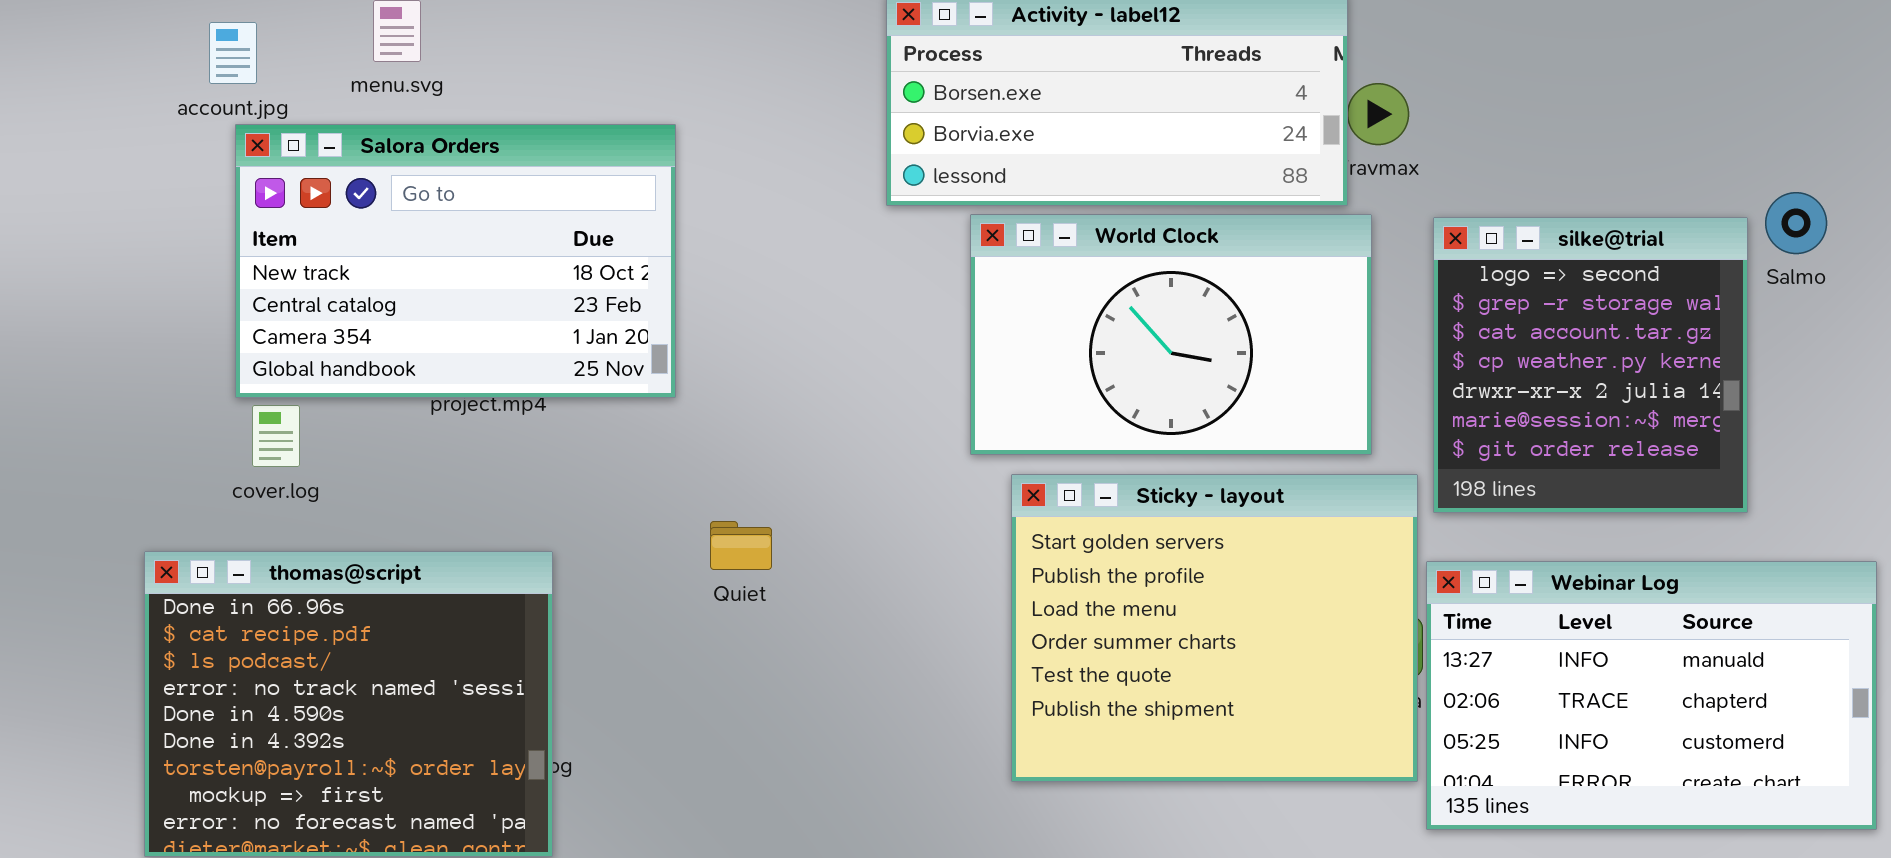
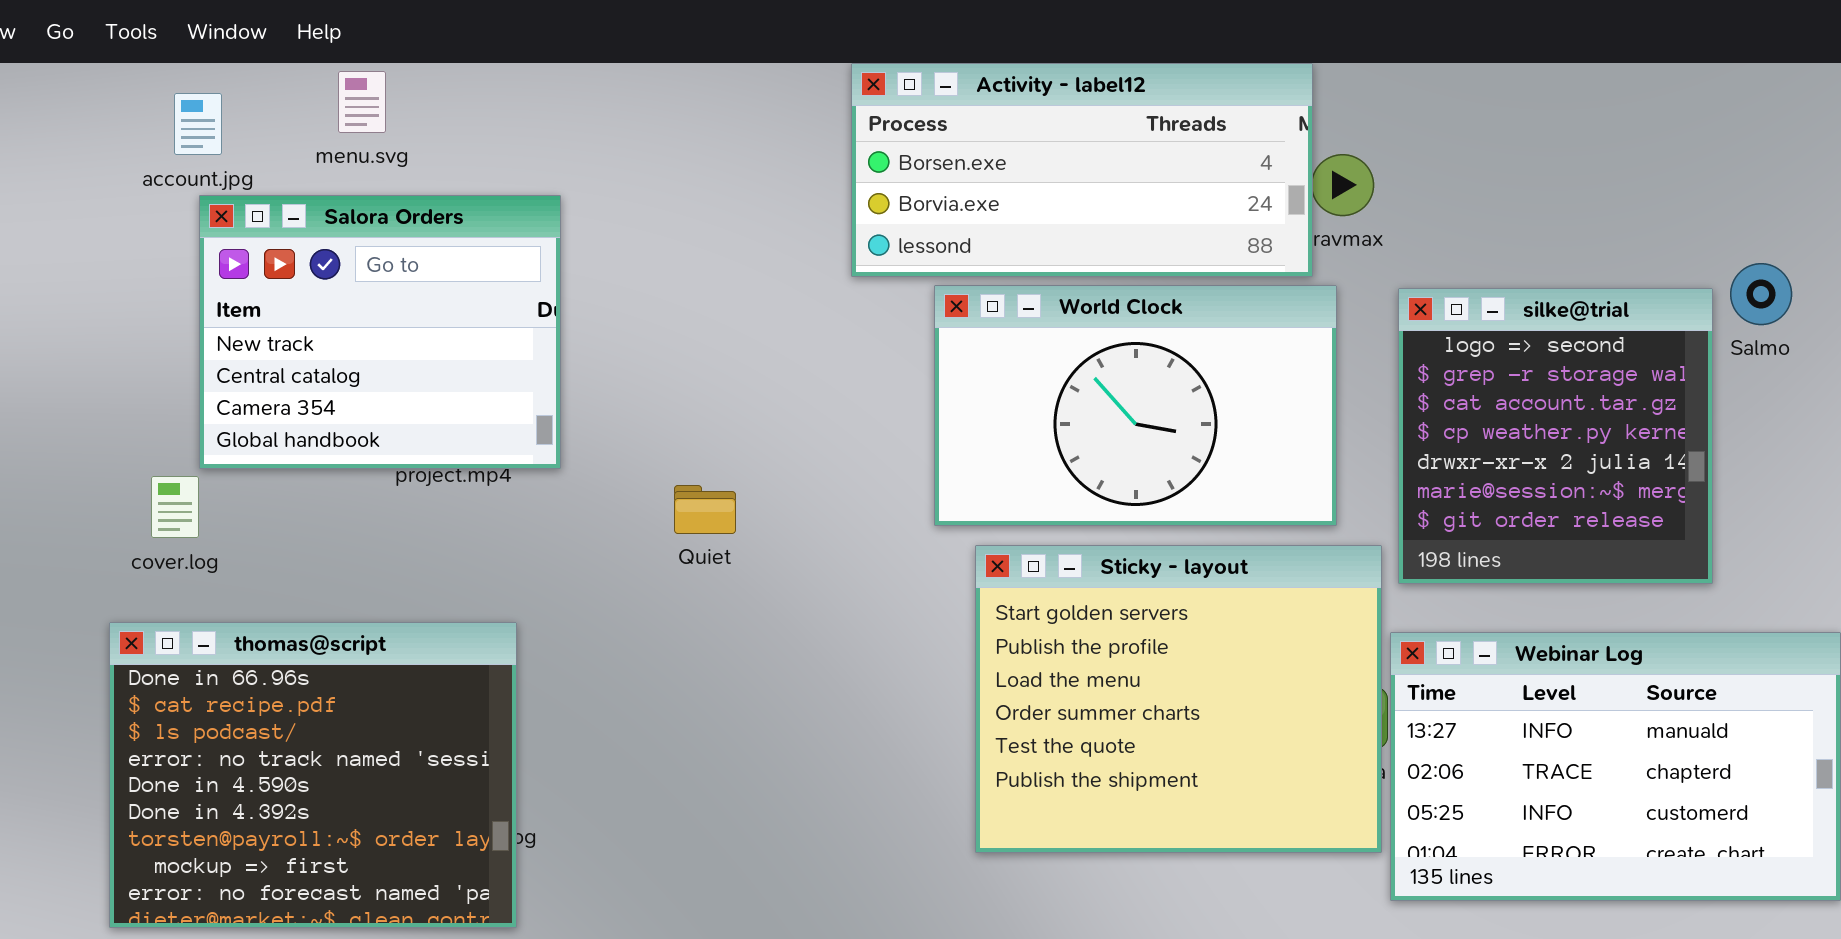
Salora Orders: [235,124,676,398] -> [199,195,561,469], resized
cover.log: [252,405,300,467] -> [151,476,199,538], moved
Quiet: [710,521,772,570] -> [674,485,736,534], moved

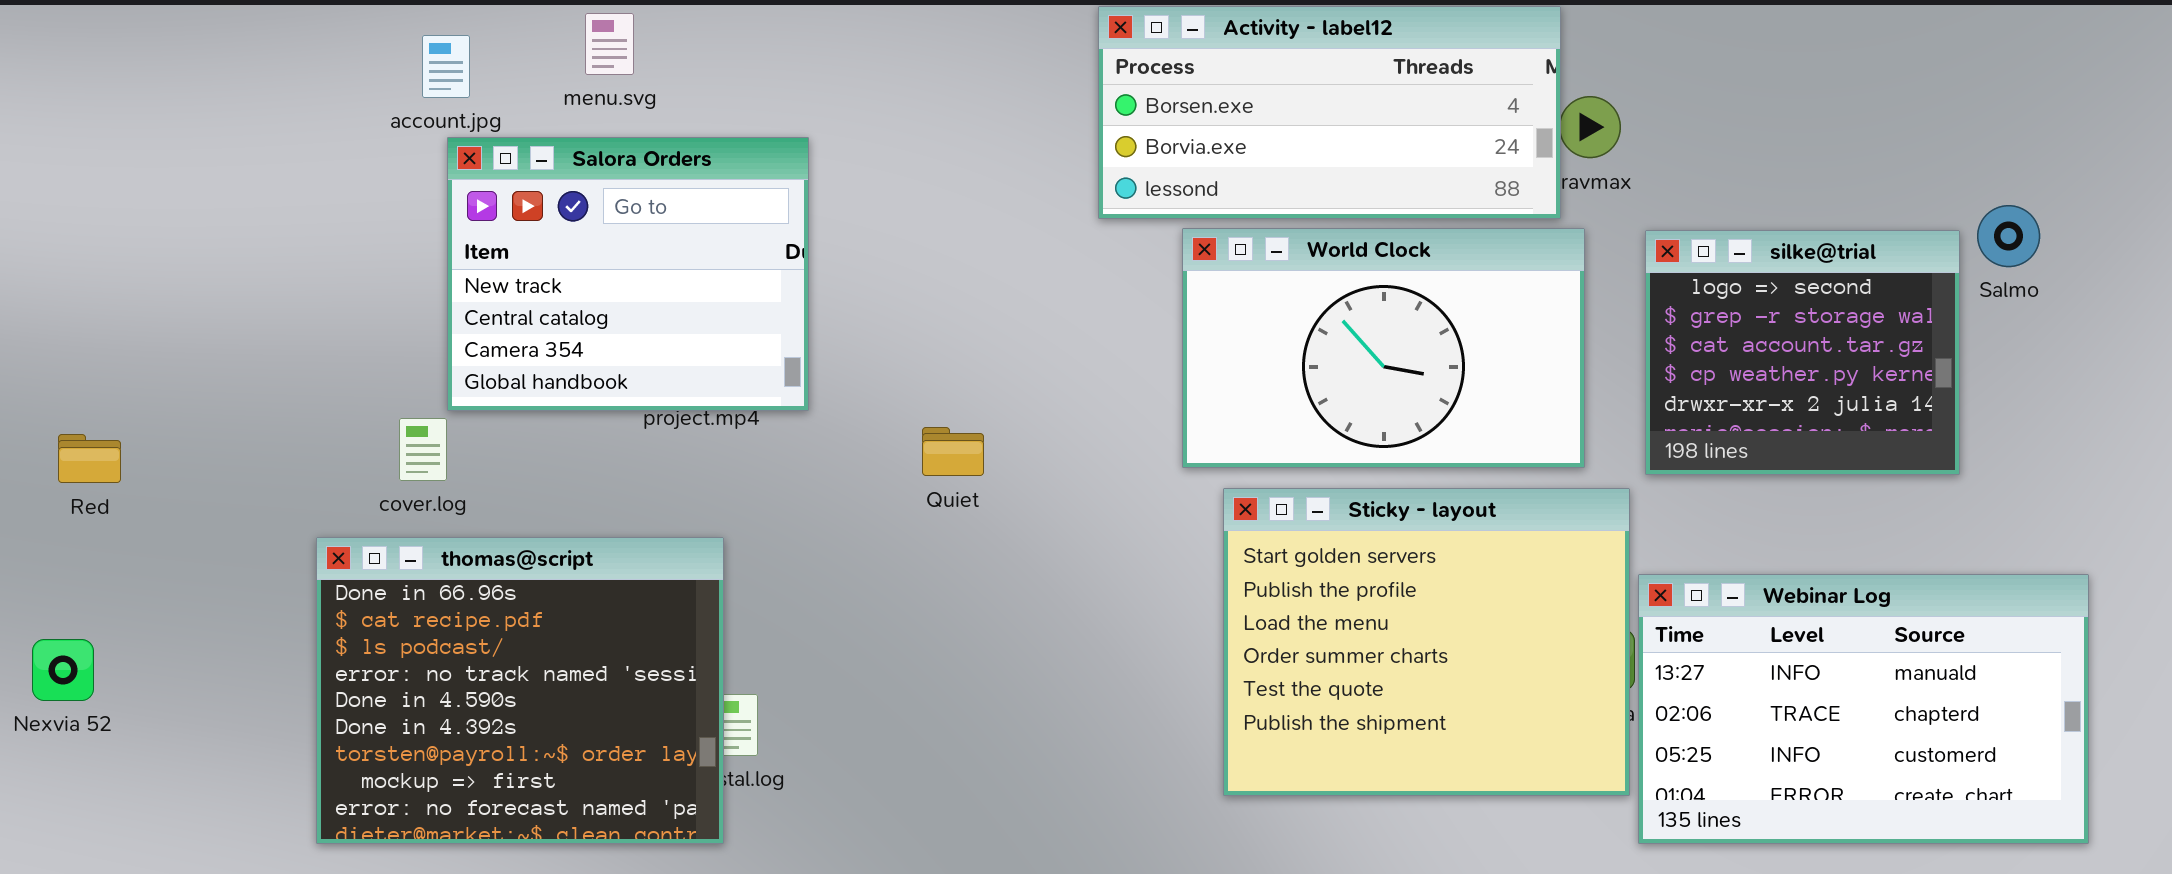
silke@trial: [1398,288,1713,584] -> [1645,230,1960,475], resized
thomas@script: [109,622,517,928] -> [316,537,724,844], moved

